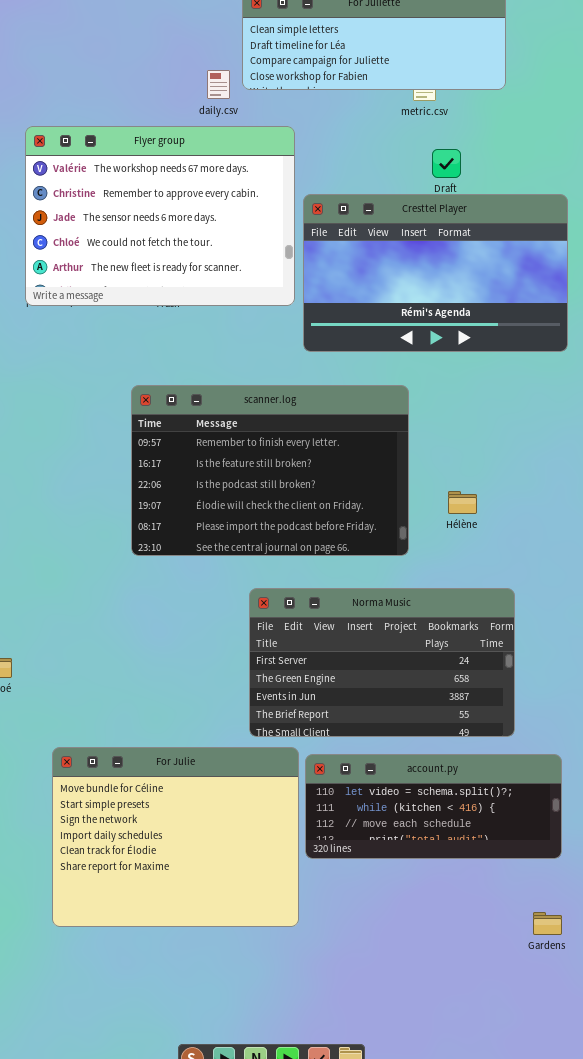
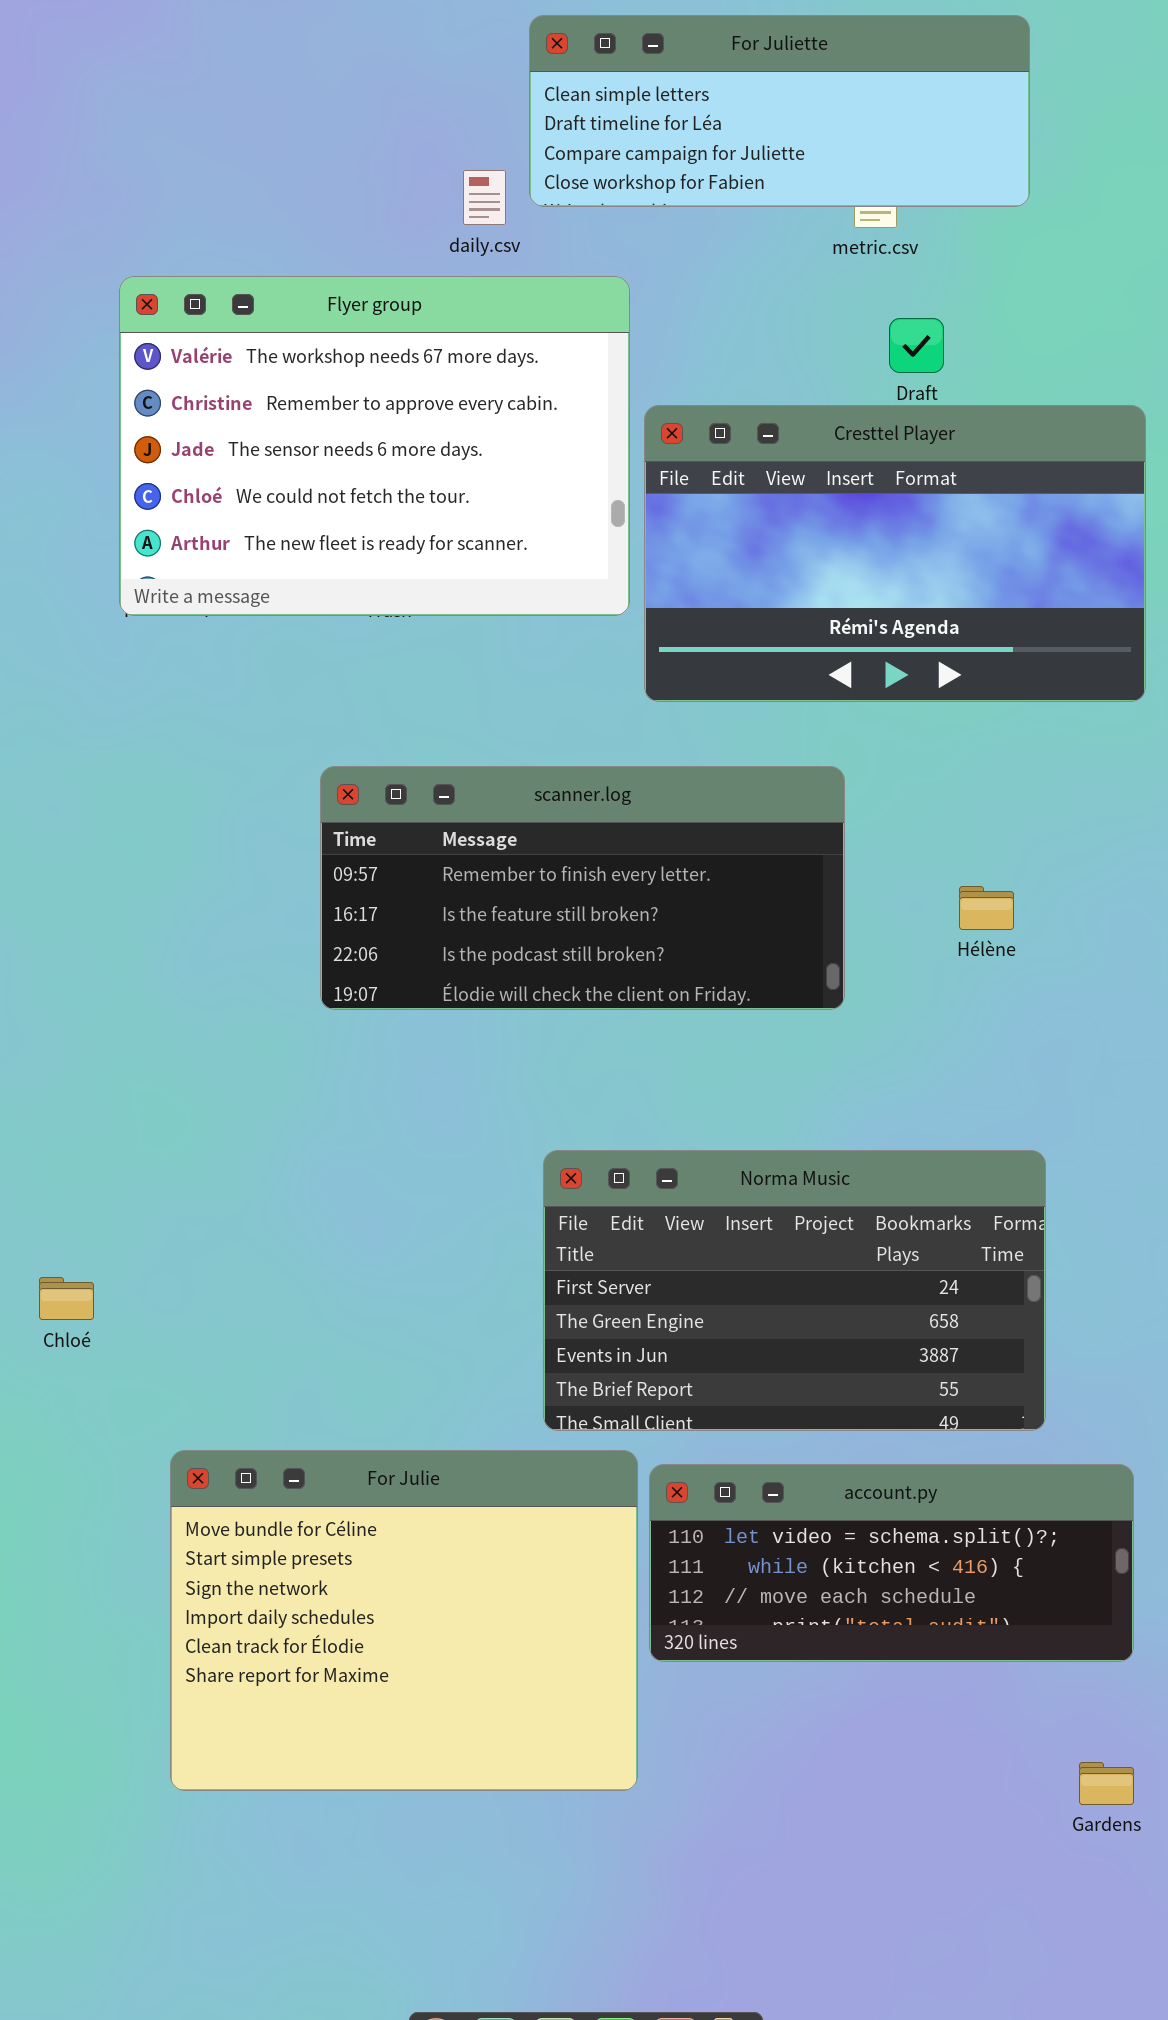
scanner.log: [131,385,409,556] -> [320,766,845,1010], resized
Hélène: [448,491,477,514] -> [959,886,1014,930], moved

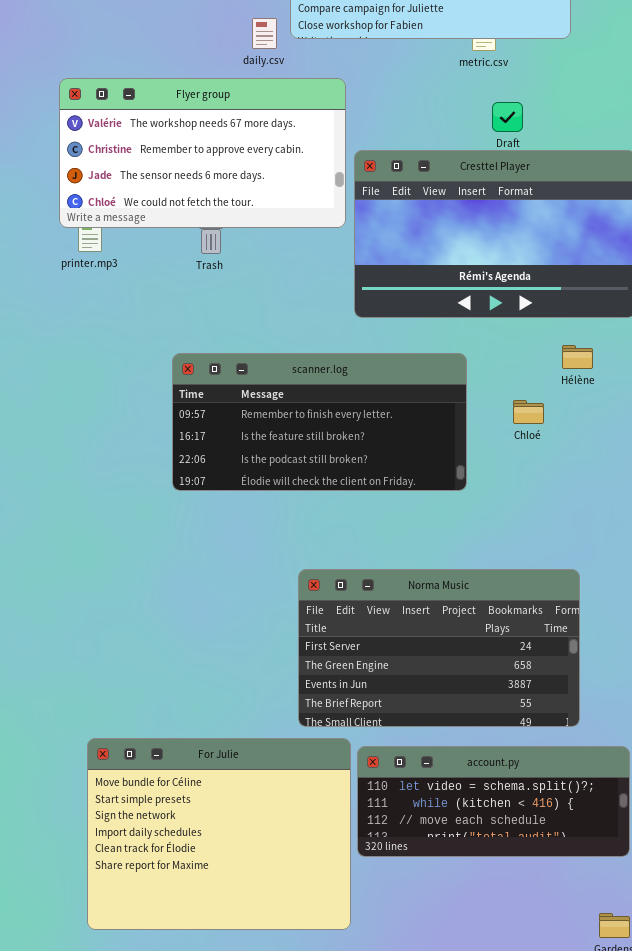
Flyer group: [119,276,630,616] -> [59,78,346,228], resized
Hélène: [959,886,1014,930] -> [562,345,593,369], moved
Chloé: [39,1277,94,1320] -> [513,400,544,424], moved

